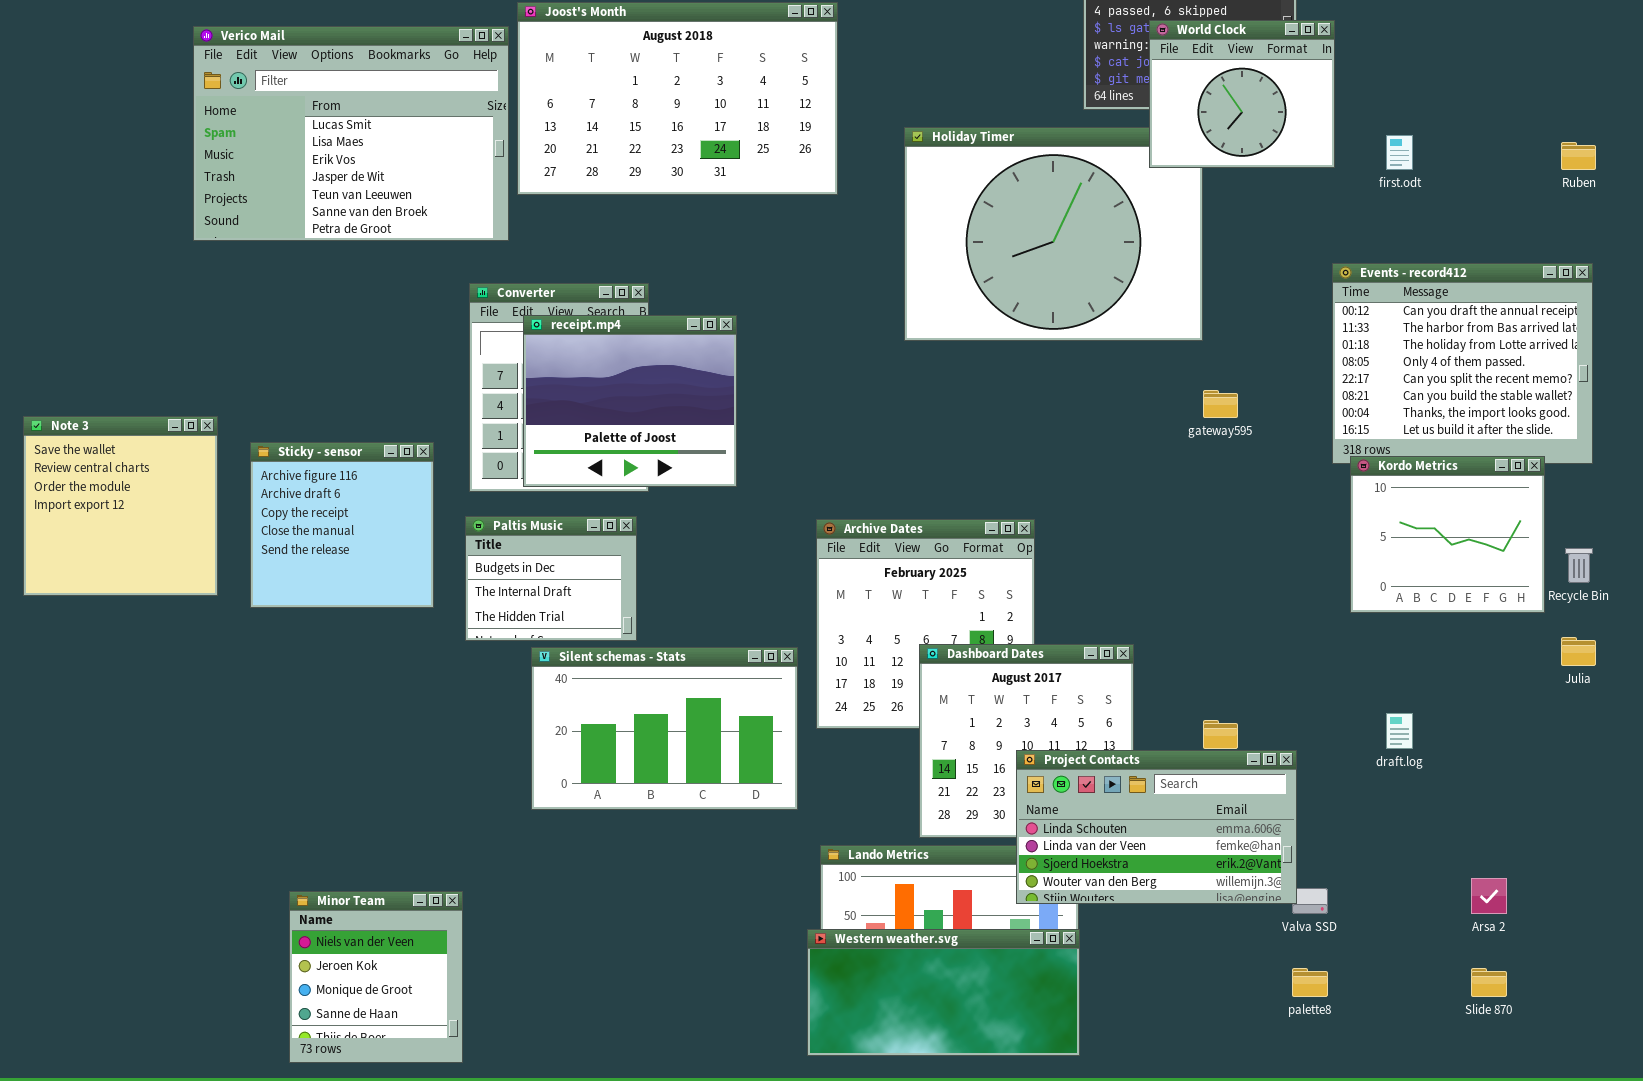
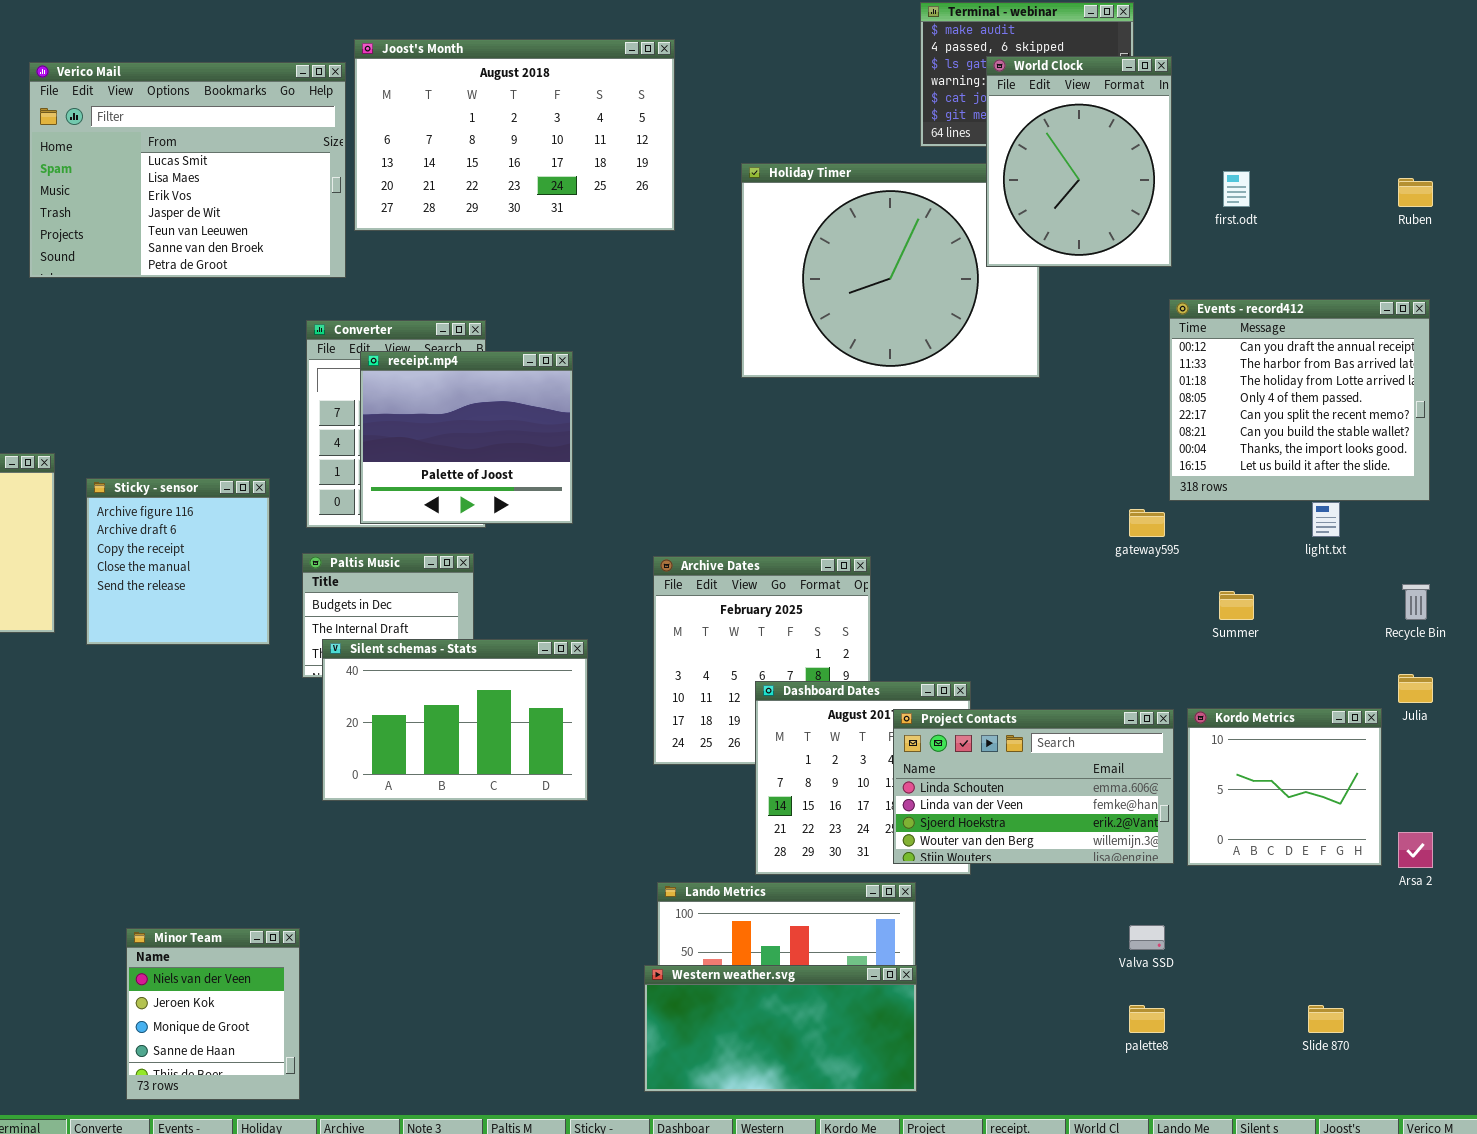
World Clock: [1149,20,1335,168] -> [986,56,1172,267], resized
gateway595: [1203,390,1238,418] -> [1129,509,1165,537], moved
Kordo Metrics: [1350,456,1545,613] -> [1187,708,1382,866], moved
Silent schemas - Stats: [531,647,798,810] -> [322,639,588,801], moved
Project Contacts: [1016,750,1297,904] -> [893,709,1174,864], moved
Arsa 2: [1471,878,1507,914] -> [1398,832,1433,868], moved

